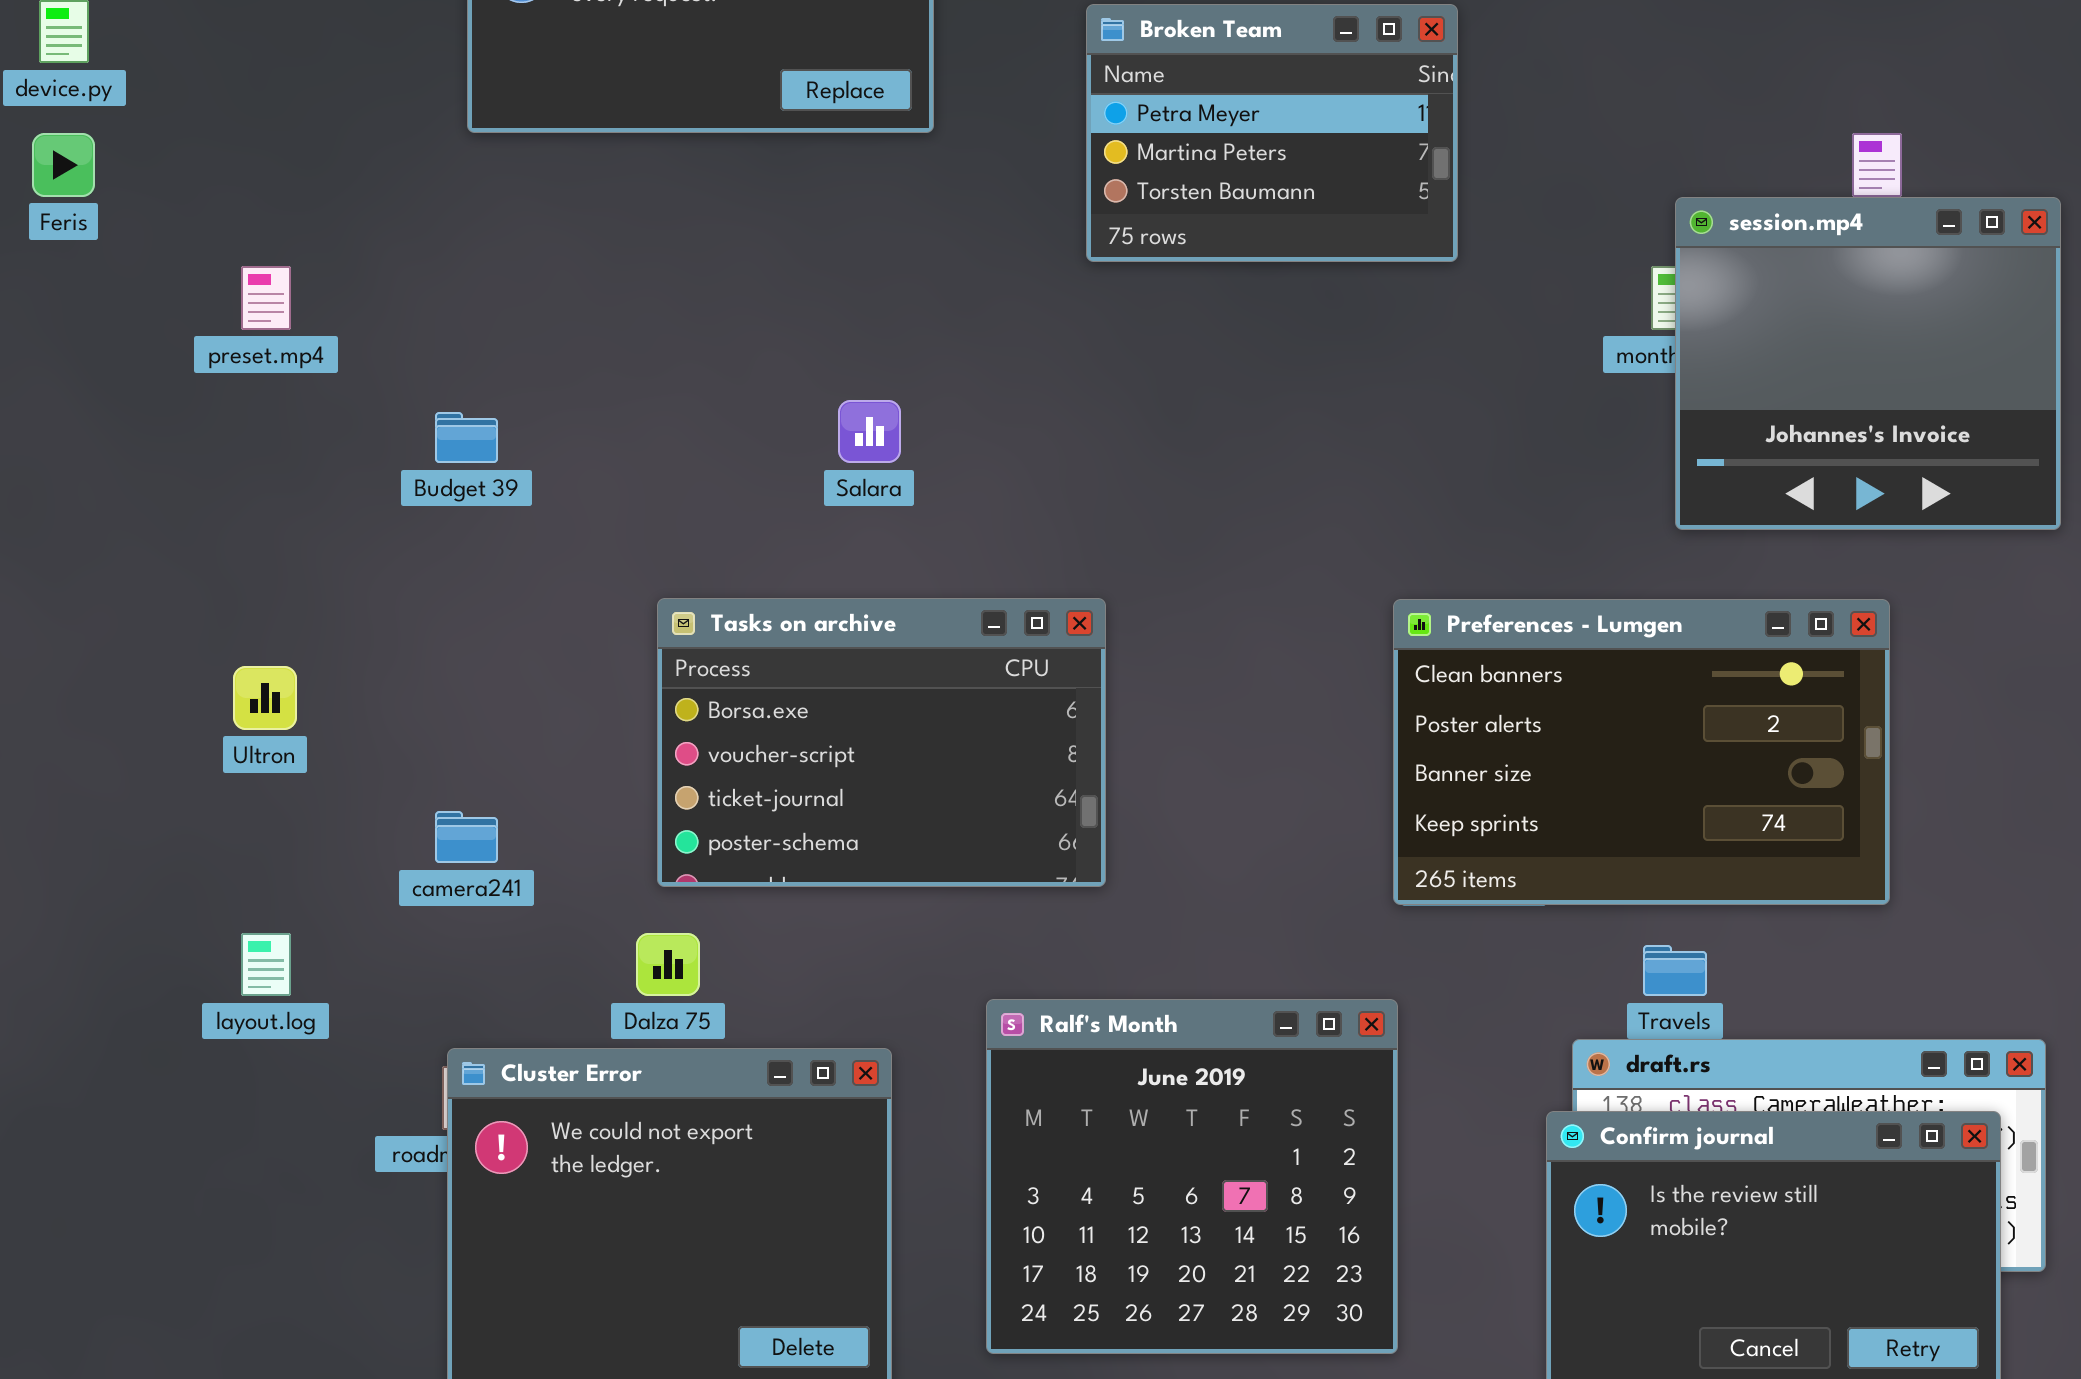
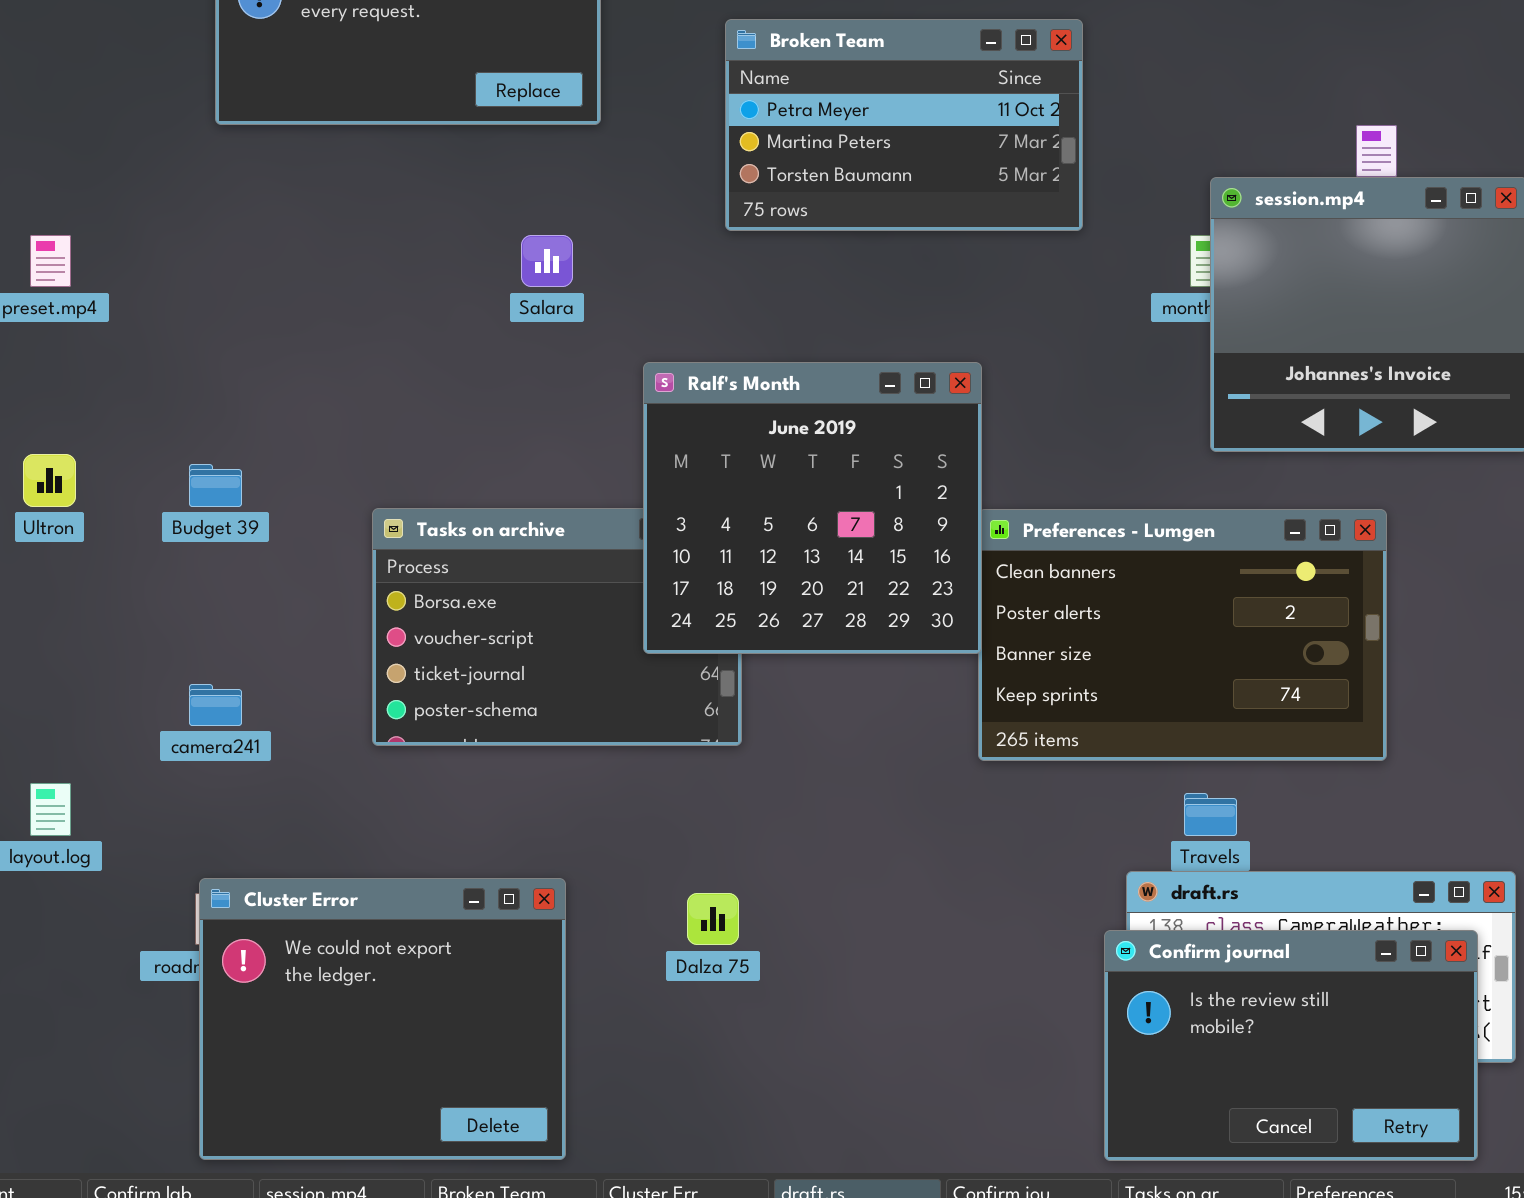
Broken Team: [1086,4,1458,262] -> [725,19,1083,231], resized
Salara: [838,400,901,463] -> [521,235,573,287], moved
Budget 39: [435,412,498,463] -> [189,464,242,507], moved
Ultron: [233,666,297,730] -> [23,454,76,507], moved
Dalza 75: [636,933,700,996] -> [687,893,739,945], moved
Ralf's Month: [986,999,1398,1354] -> [643,362,982,654], moved

